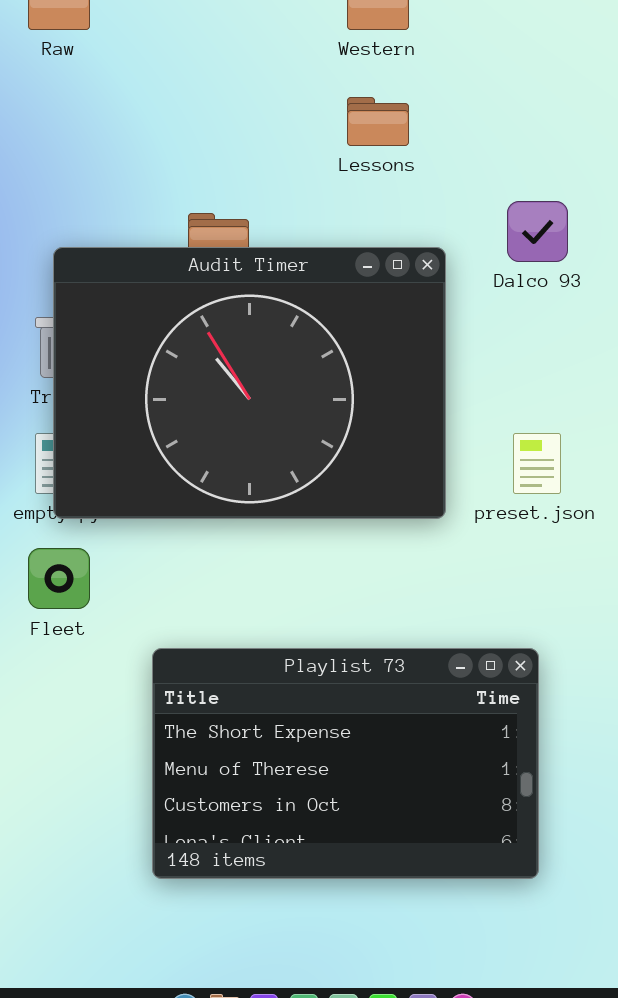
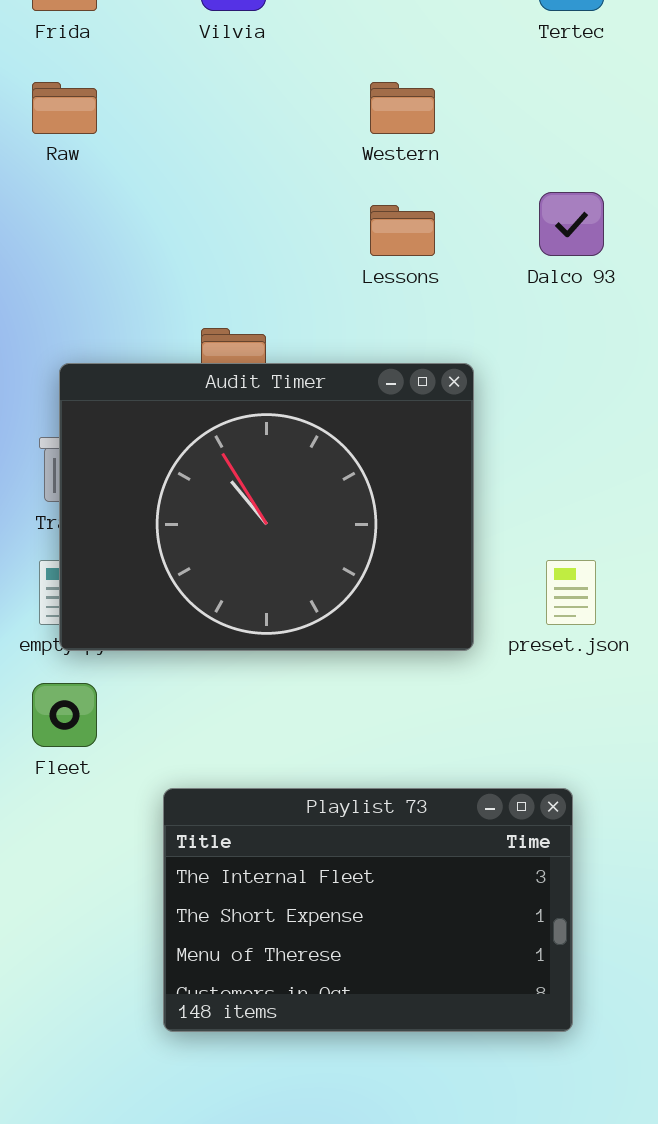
Dalco 93: [507,201,568,262] -> [539,192,604,256], moved
Playlist 73: [152,648,539,879] -> [163,788,573,1032], scrolled up 1 row

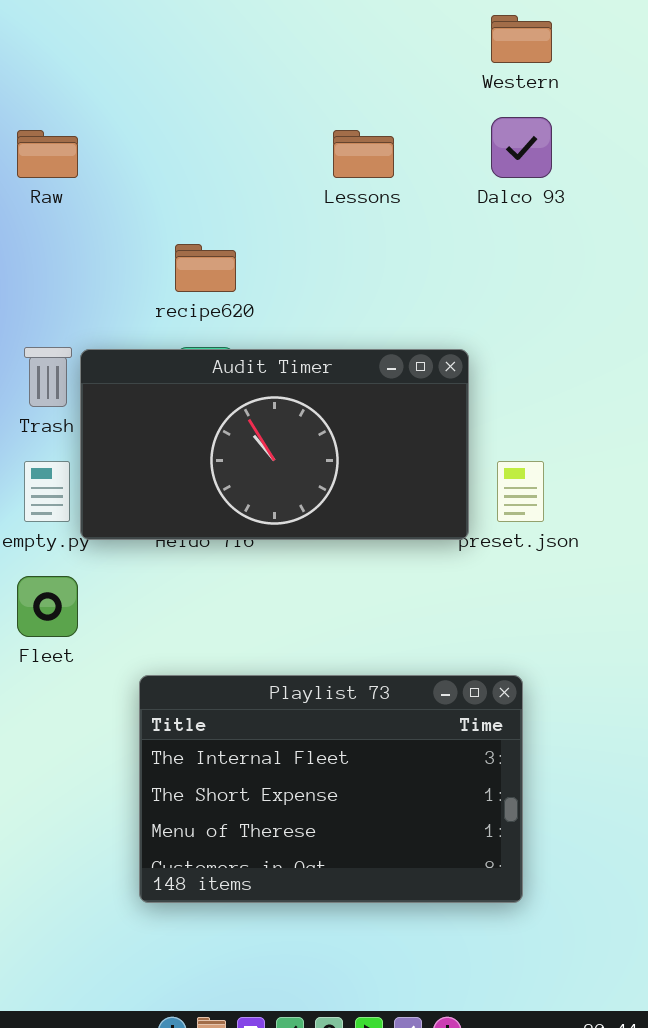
Raw: [32,82,97,134] -> [17,130,78,178], moved
Western: [370,82,435,134] -> [491,15,552,63], moved
Audit Timer: [59,363,474,651] -> [80,349,469,540], moved, resized

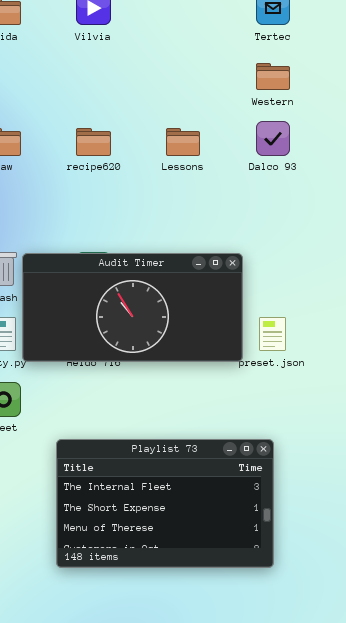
recipe620: [175,244,236,292] -> [76,128,111,156], moved

